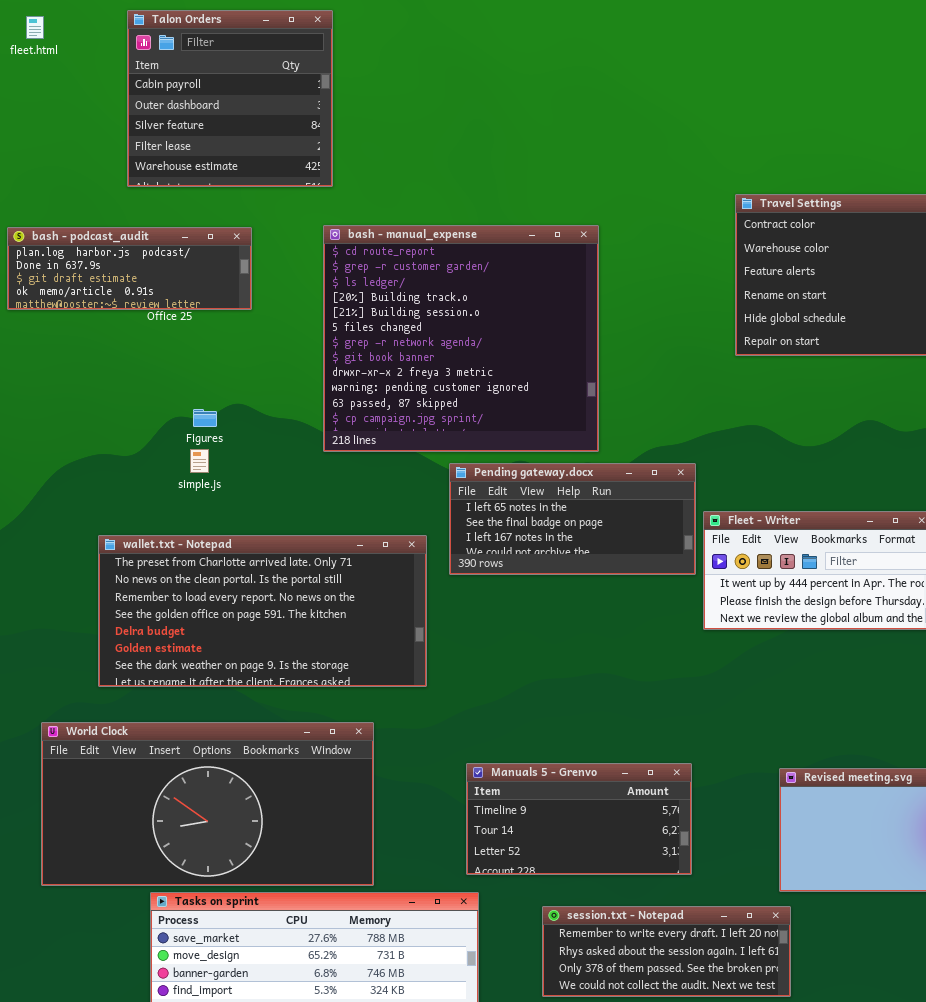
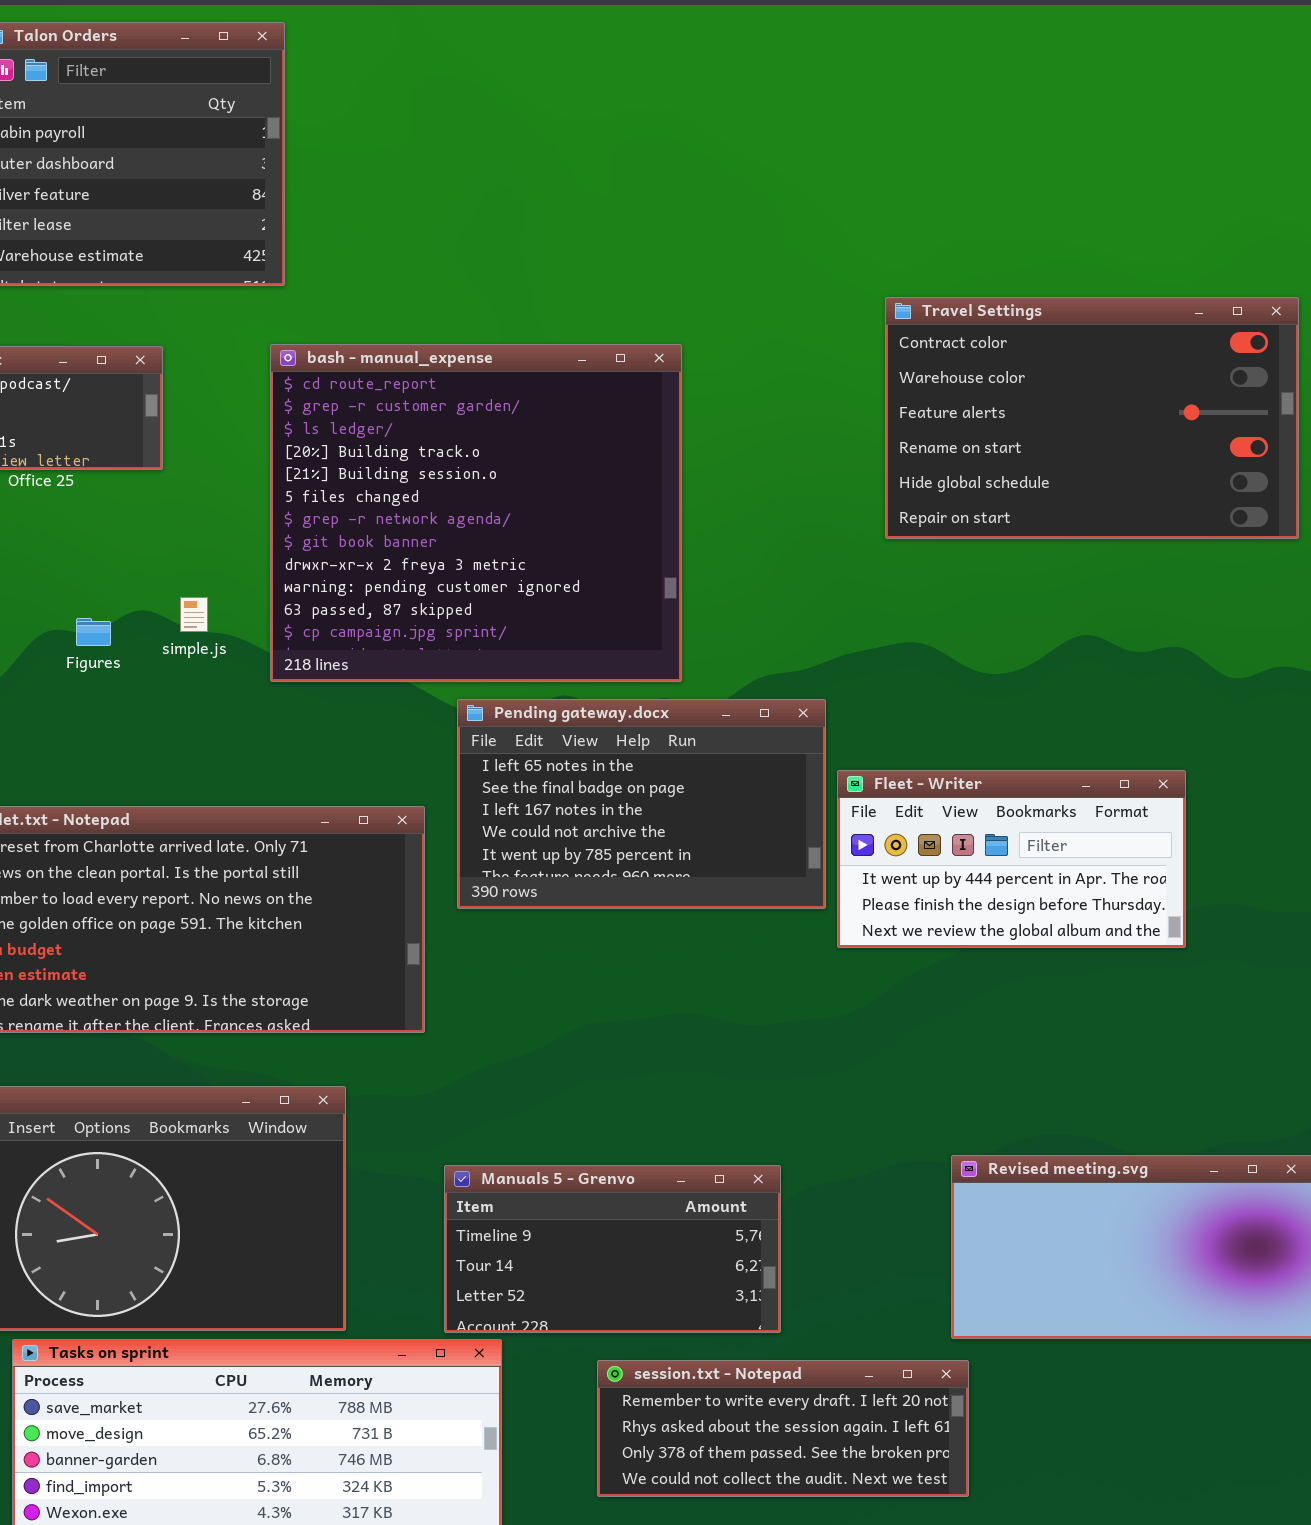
simple.js: [190,449,209,473] -> [180,597,208,632], moved
Pending gateway.docx: [449,463,696,575] -> [457,699,826,909], resized
Manuals 5 - Grenvo: [466,763,692,875] -> [444,1165,781,1333], moved

